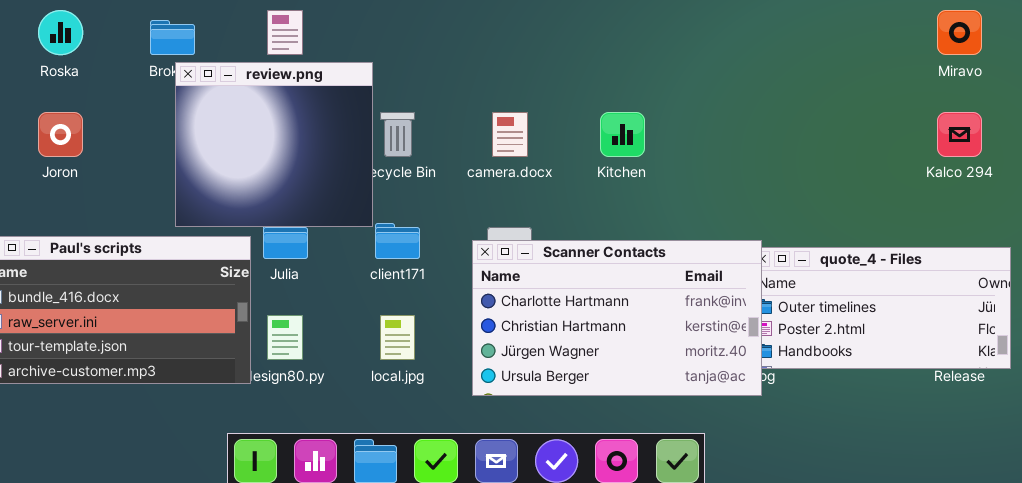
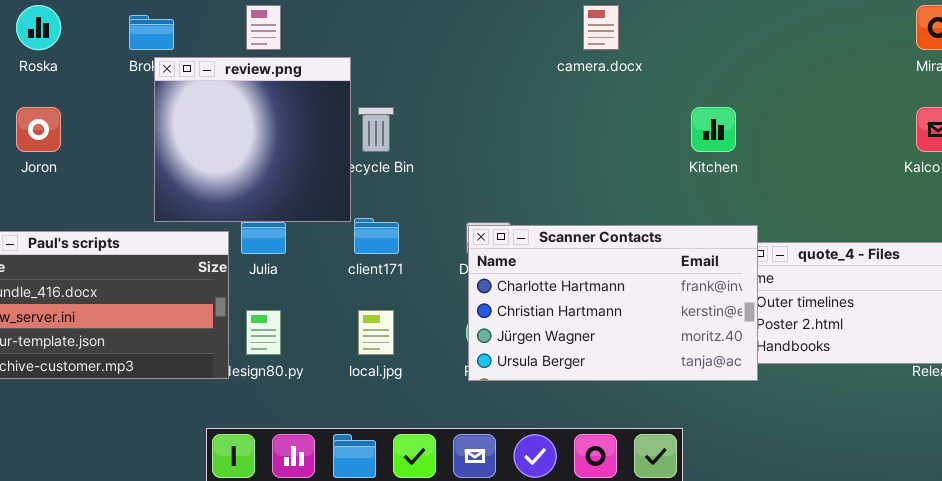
camera.docx: [492,112,528,157] -> [583,5,619,50], moved
Kitchen: [600,112,645,157] -> [691,107,736,152], moved
Scanner Contacts: [472,240,762,396] -> [468,225,758,381], moved

